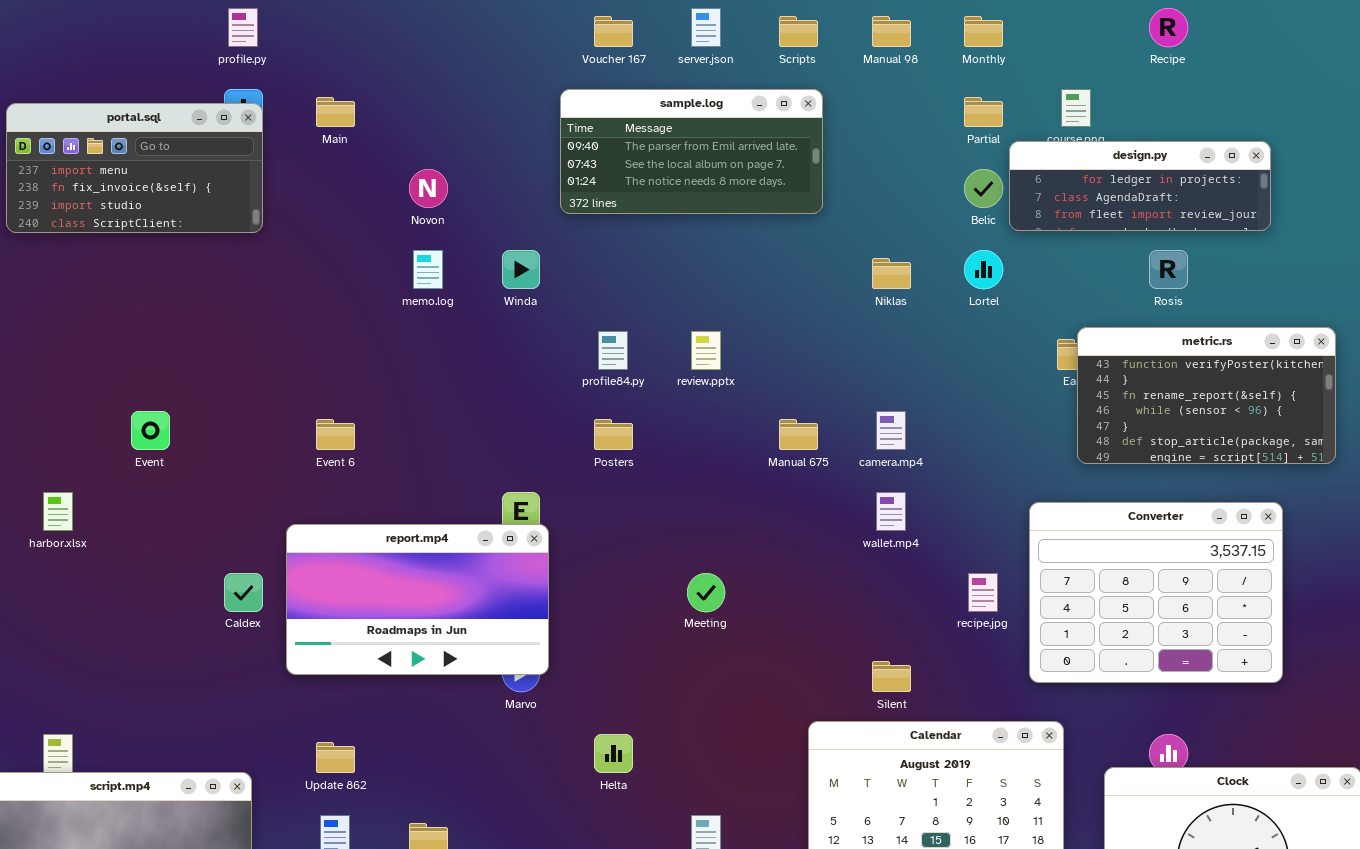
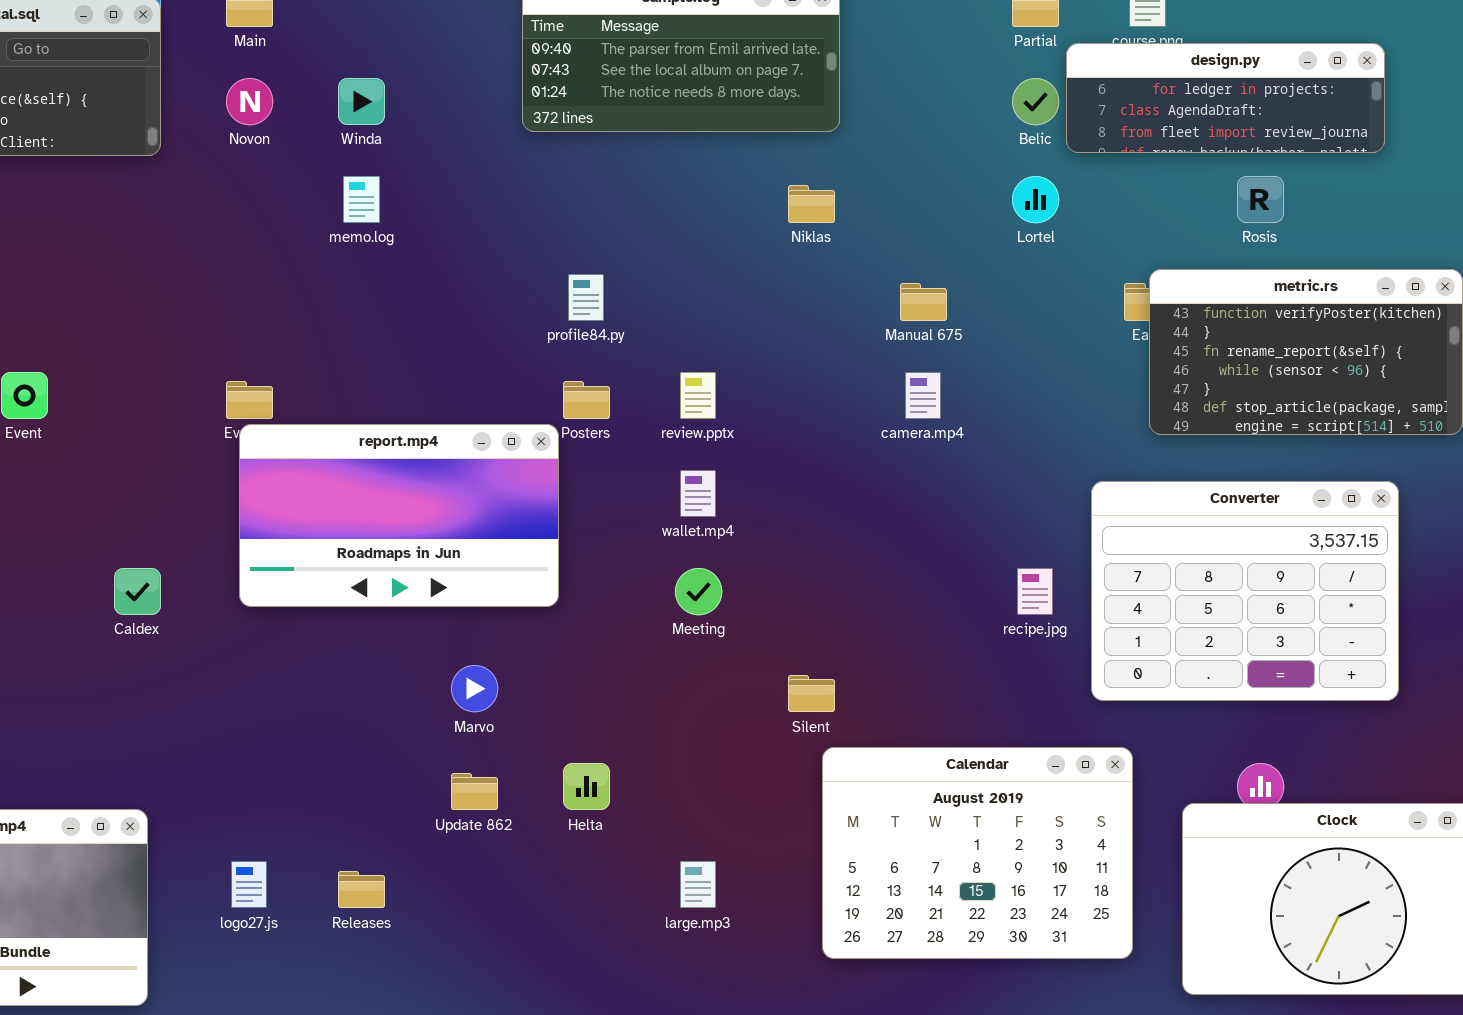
Novon: [409,169,448,208] -> [226,78,273,125], moved
Winda: [502,250,540,289] -> [338,78,385,125], moved
Niklas: [872,258,911,289] -> [788,185,835,223], moved
review.pptx: [691,331,721,370] -> [680,372,716,419], moved
Manual 675: [779,419,818,450] -> [900,283,947,321], moved
wallet.mp4: [876,492,906,531] -> [680,470,716,517], moved
report.mp4: [286,524,549,675] -> [239,424,559,607], moved
Silent: [872,661,911,692] -> [788,675,835,712], moved
Update 862: [316,742,355,773] -> [451,773,498,810], moved

